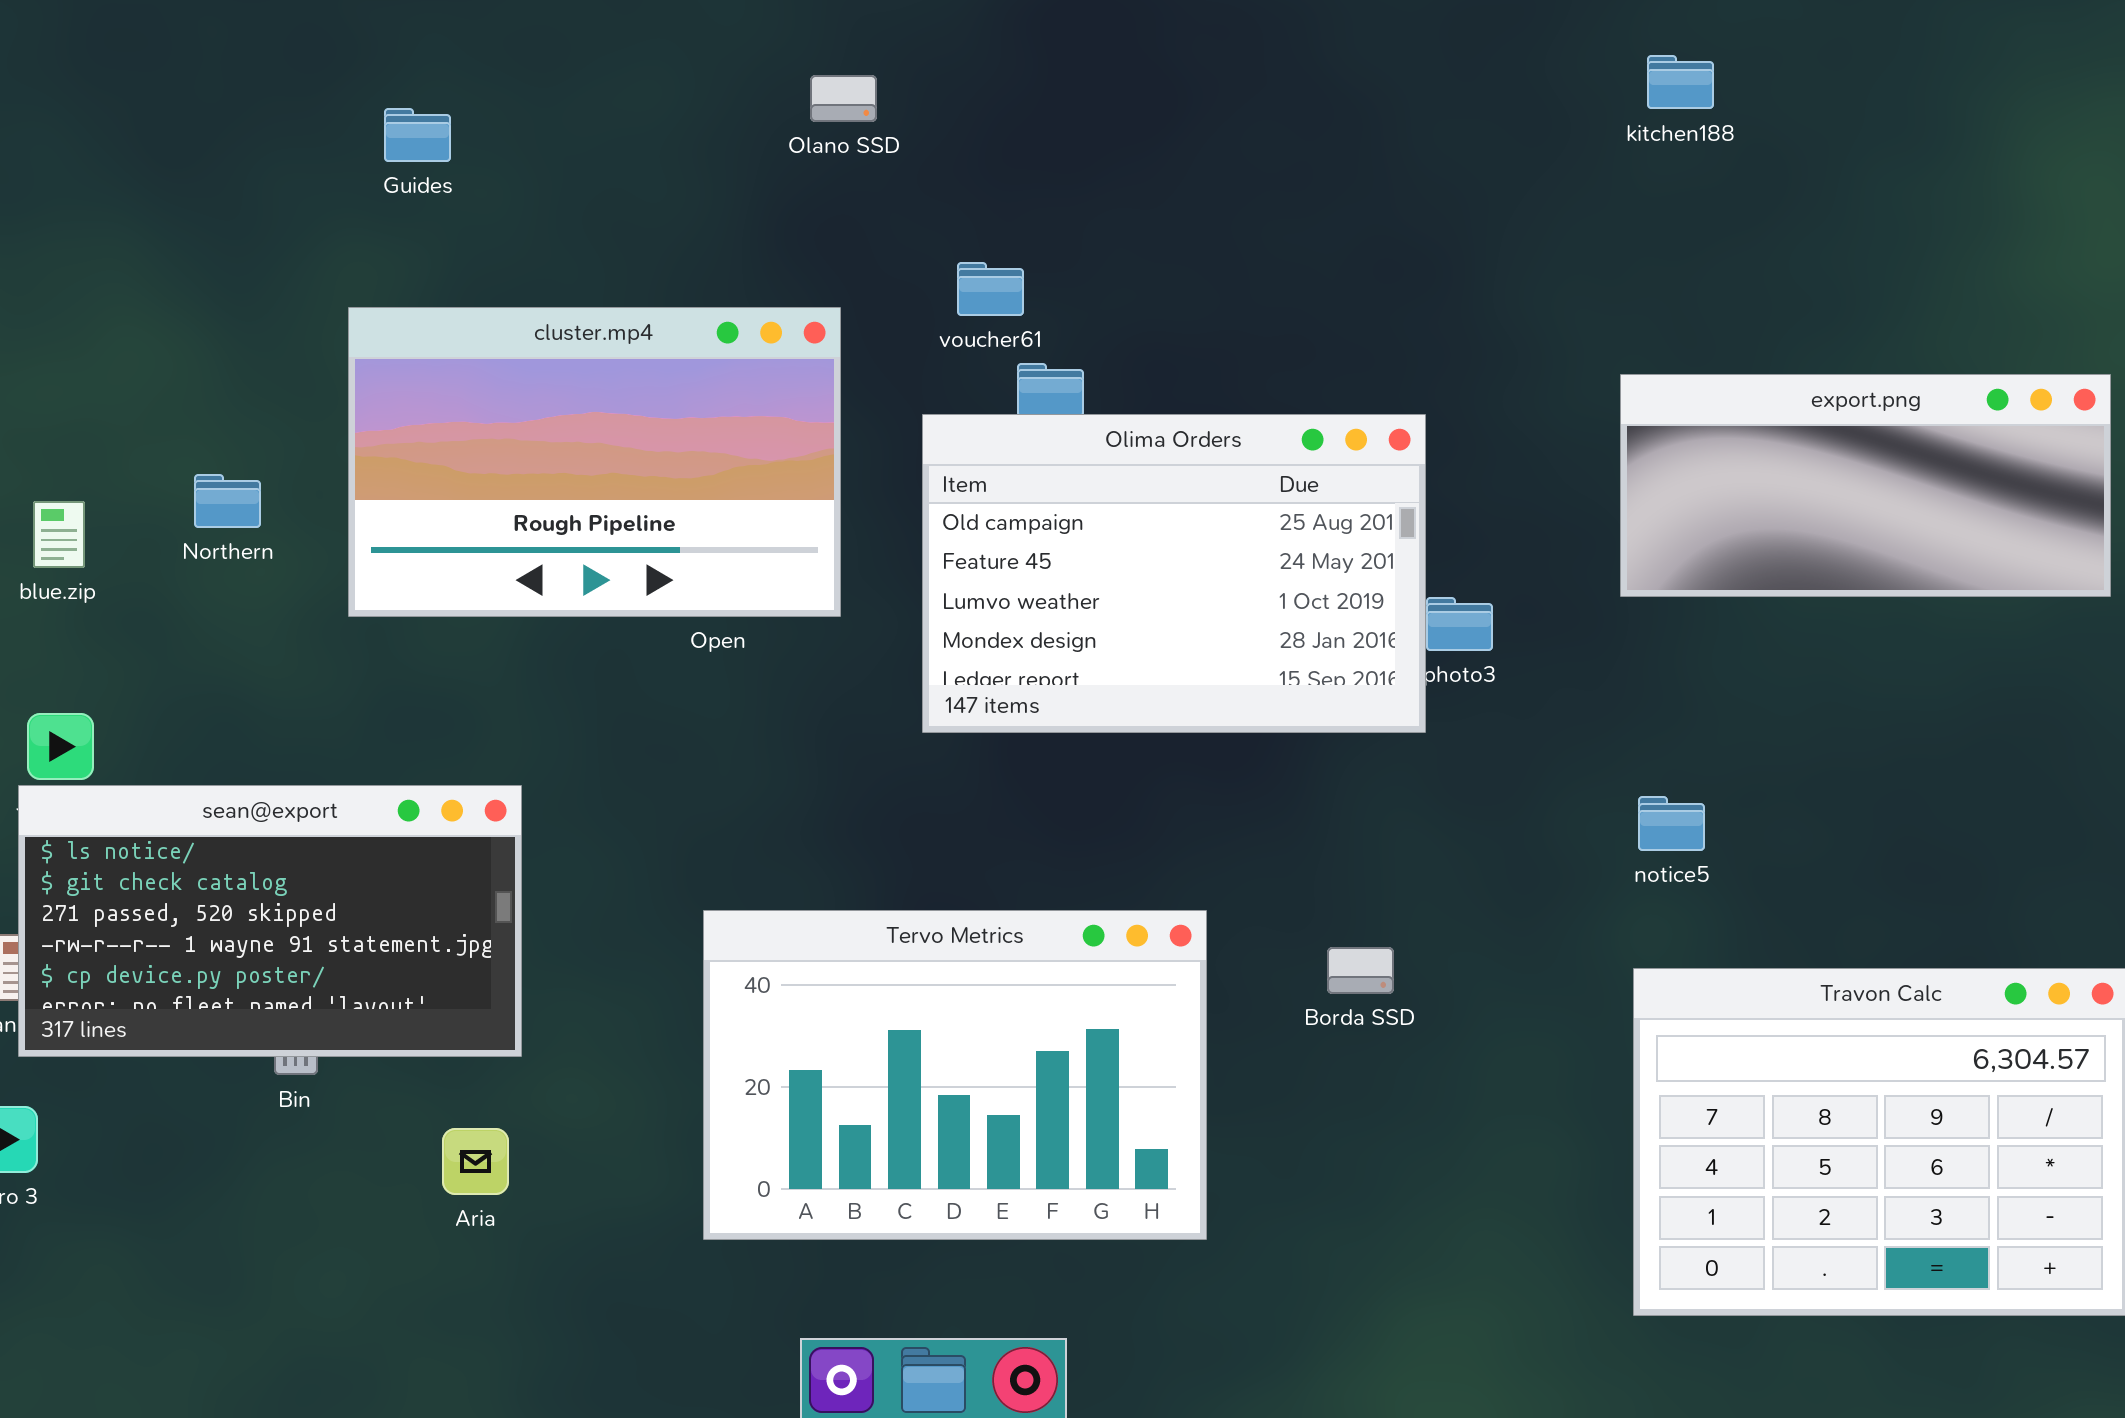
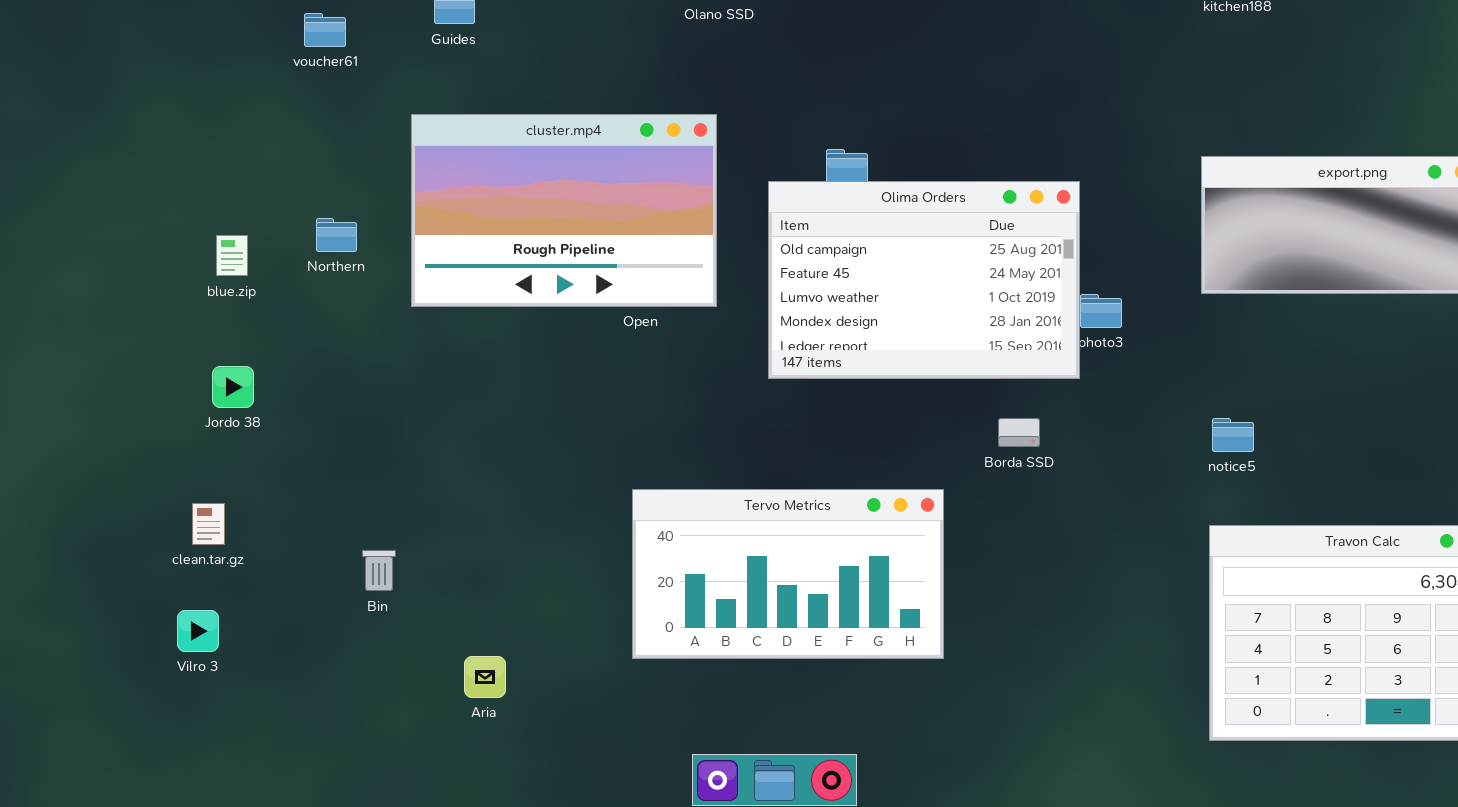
voucher61: [957,262,1024,316] -> [304,13,346,47], moved
sean@export: [18,785,522,1057] -> none, closed
Tervo Metrics: [703,910,1207,1240] -> [632,489,944,659], resized
Borda SSD: [1327,947,1394,994] -> [998,418,1040,447], moved
Aria: [442,1128,509,1195] -> [464,656,506,698], moved

